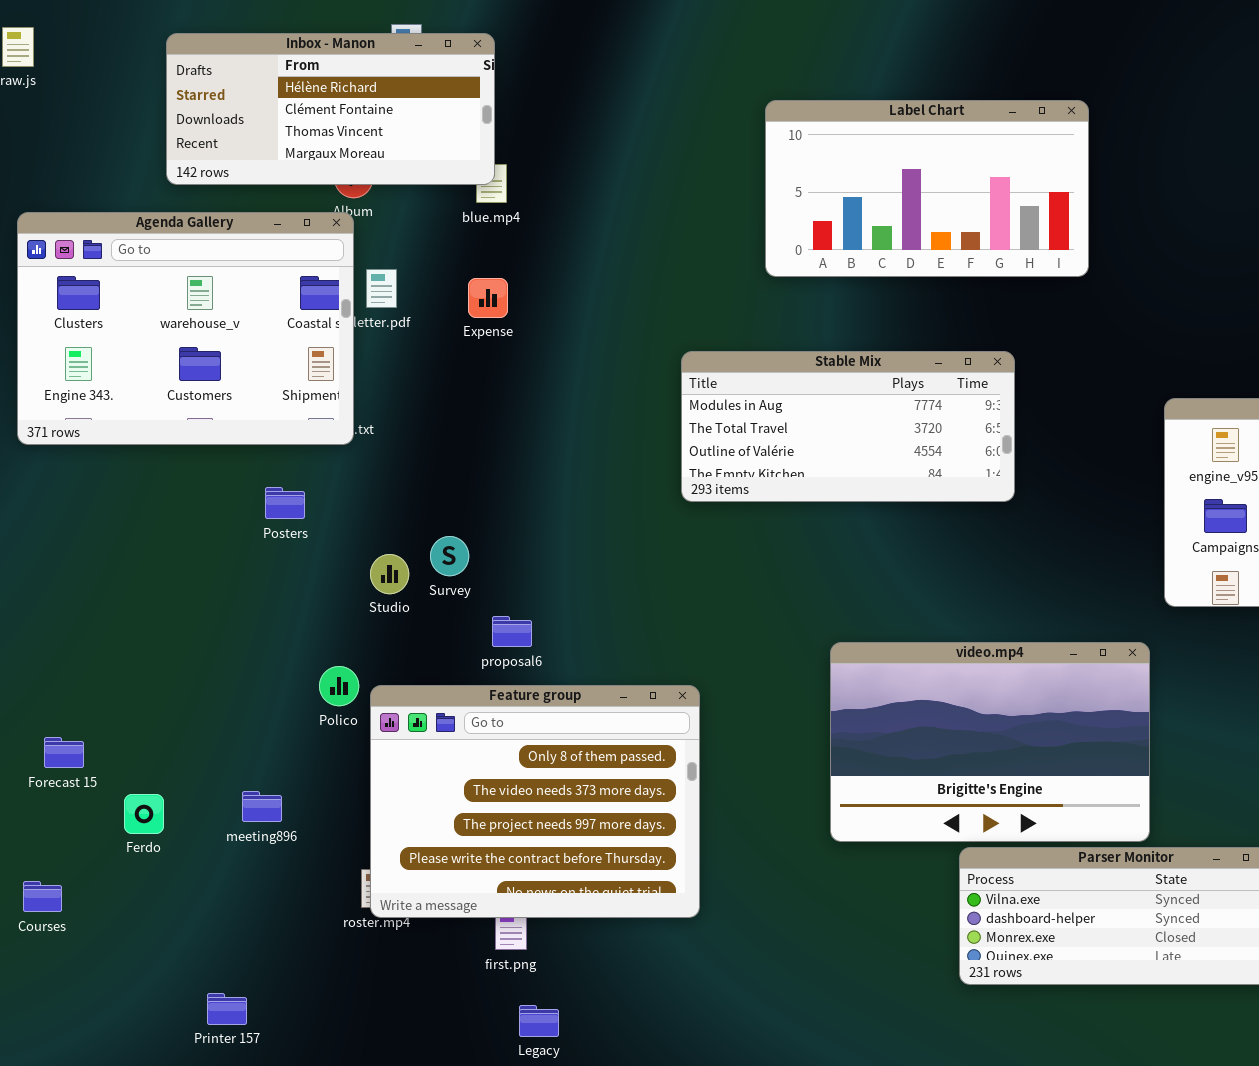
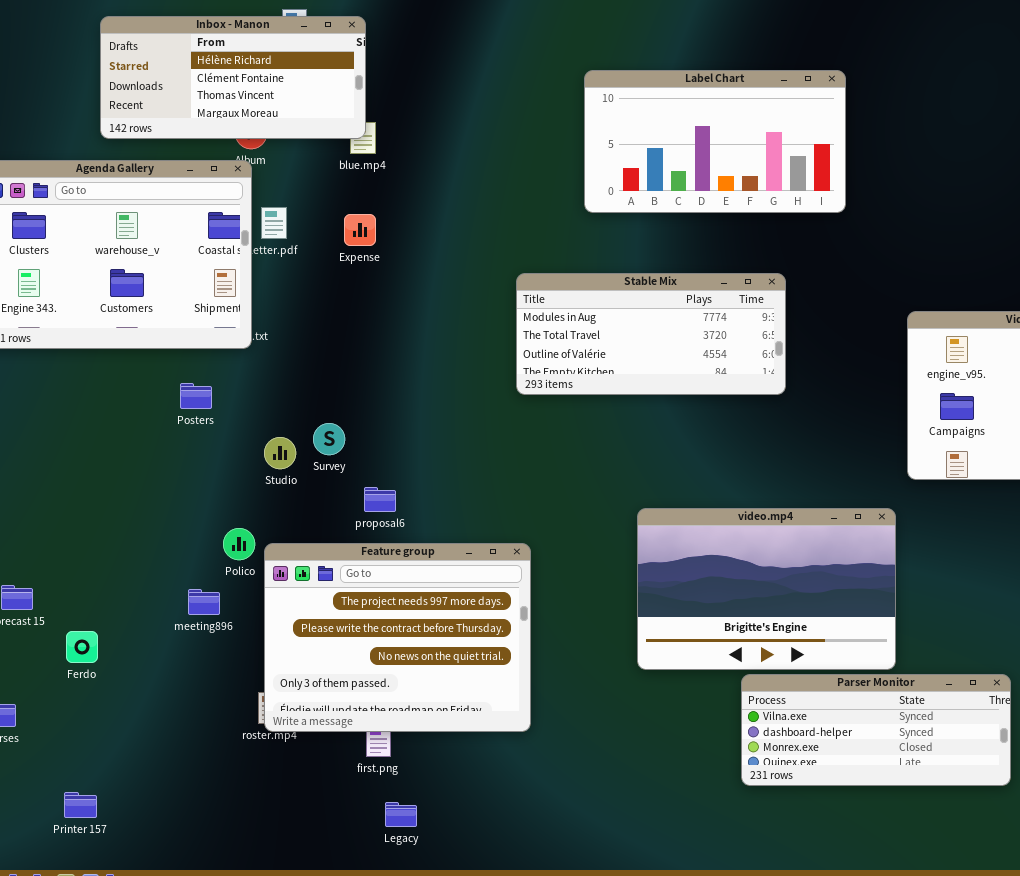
Feature group: [370,685,700,918] -> [264,543,531,732], scrolled down 2 rows
meeting896: [242,791,282,822] -> [188,589,220,615], moved
Printer 157: [207,993,247,1025] -> [64,792,97,818], moved

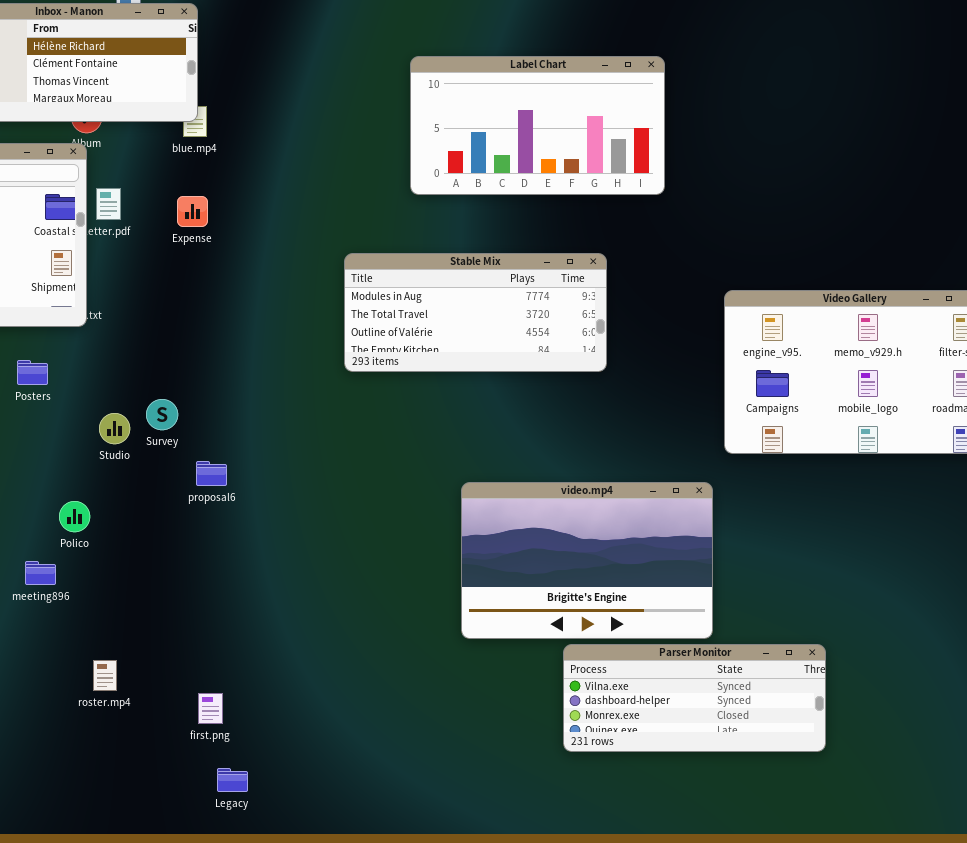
Feature group: [264,543,531,732] -> none, closed

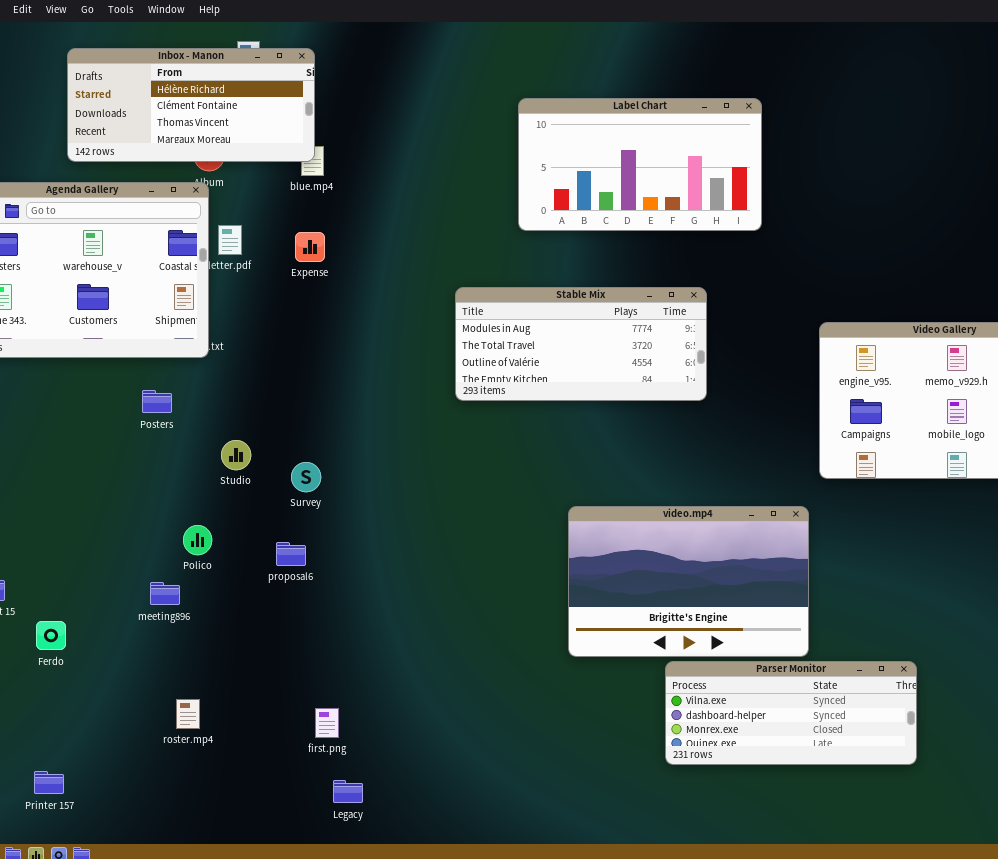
Survey: [146,399,178,430] -> [291,462,321,492], moved
proposal6: [196,461,227,486] -> [276,542,306,566], moved
roster.mp4: [93,660,117,691] -> [176,699,200,729], moved

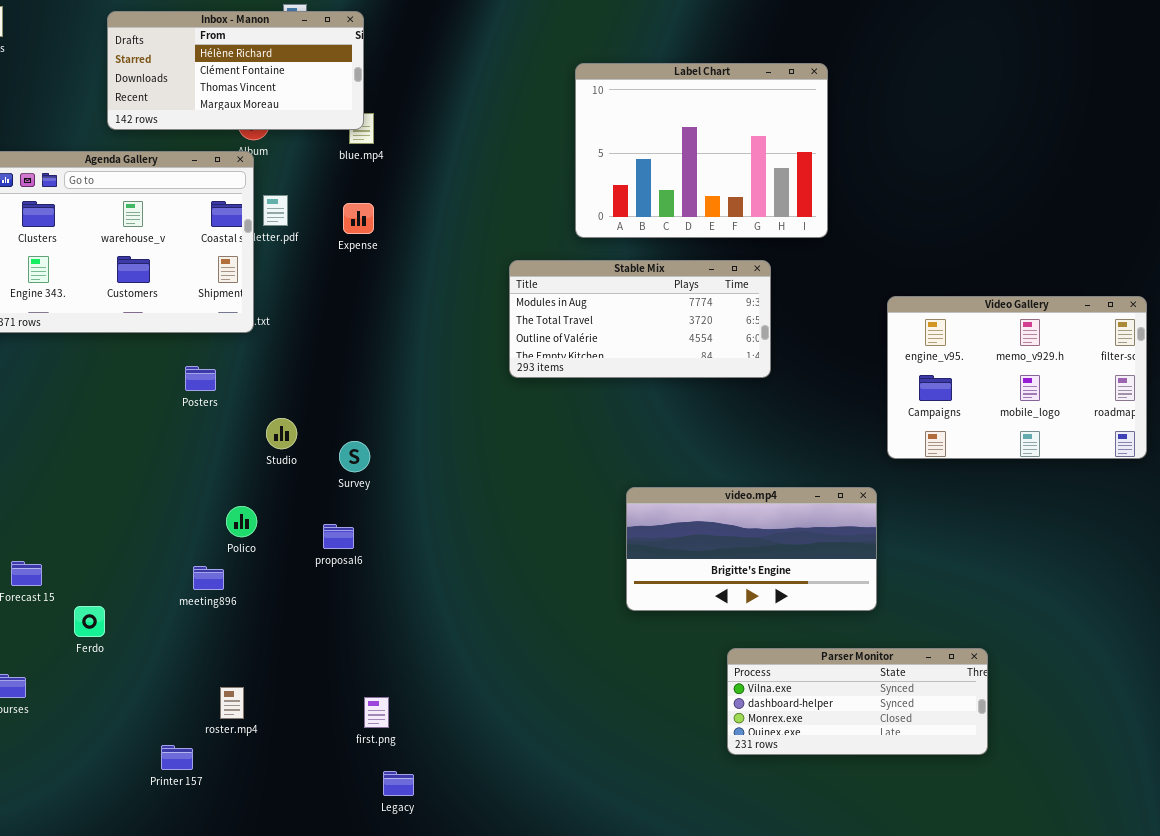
Label Chart: [518,98,762,231] -> [575,63,828,238], resized
video.mp4: [568,506,809,657] -> [626,487,877,611], resized
Printer 157: [34,771,64,794] -> [161,745,193,770], moved

